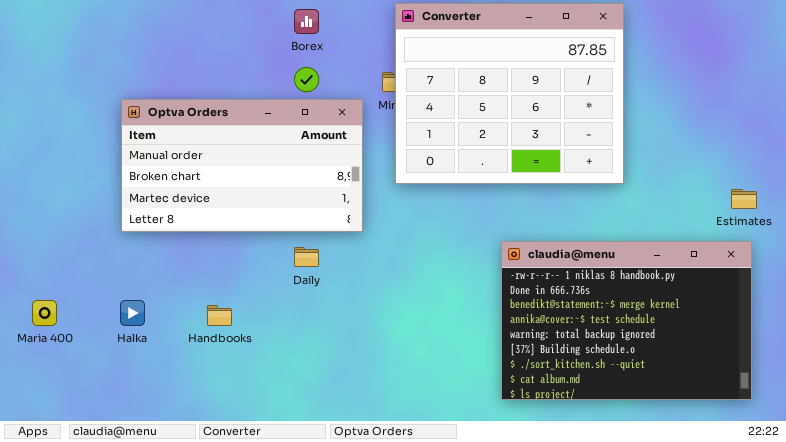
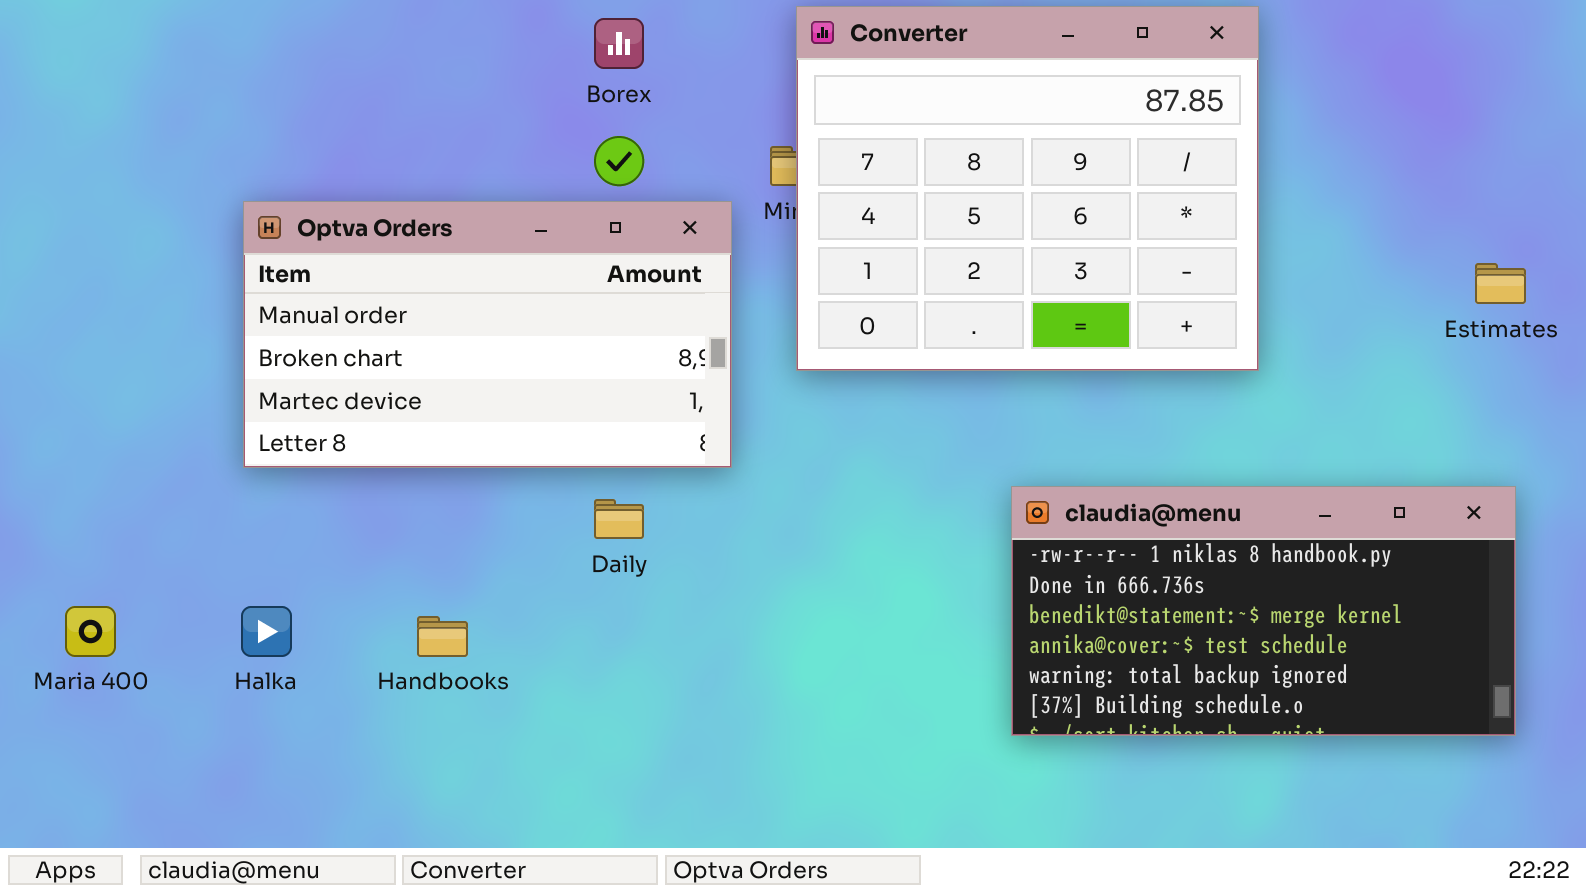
Estimates: [731,189,757,209] -> [1475,263,1526,304], moved
claudia@menu: [501,241,752,400] -> [1011,486,1516,736], resized

